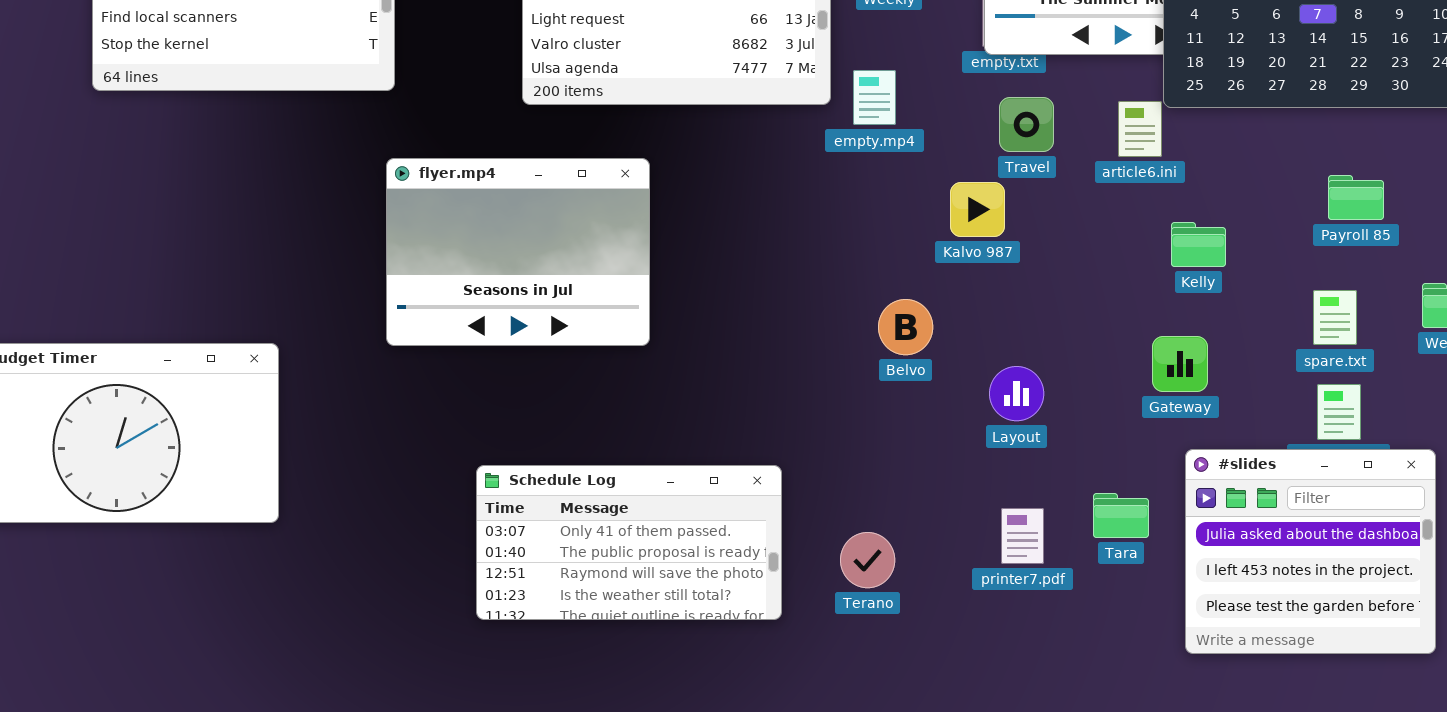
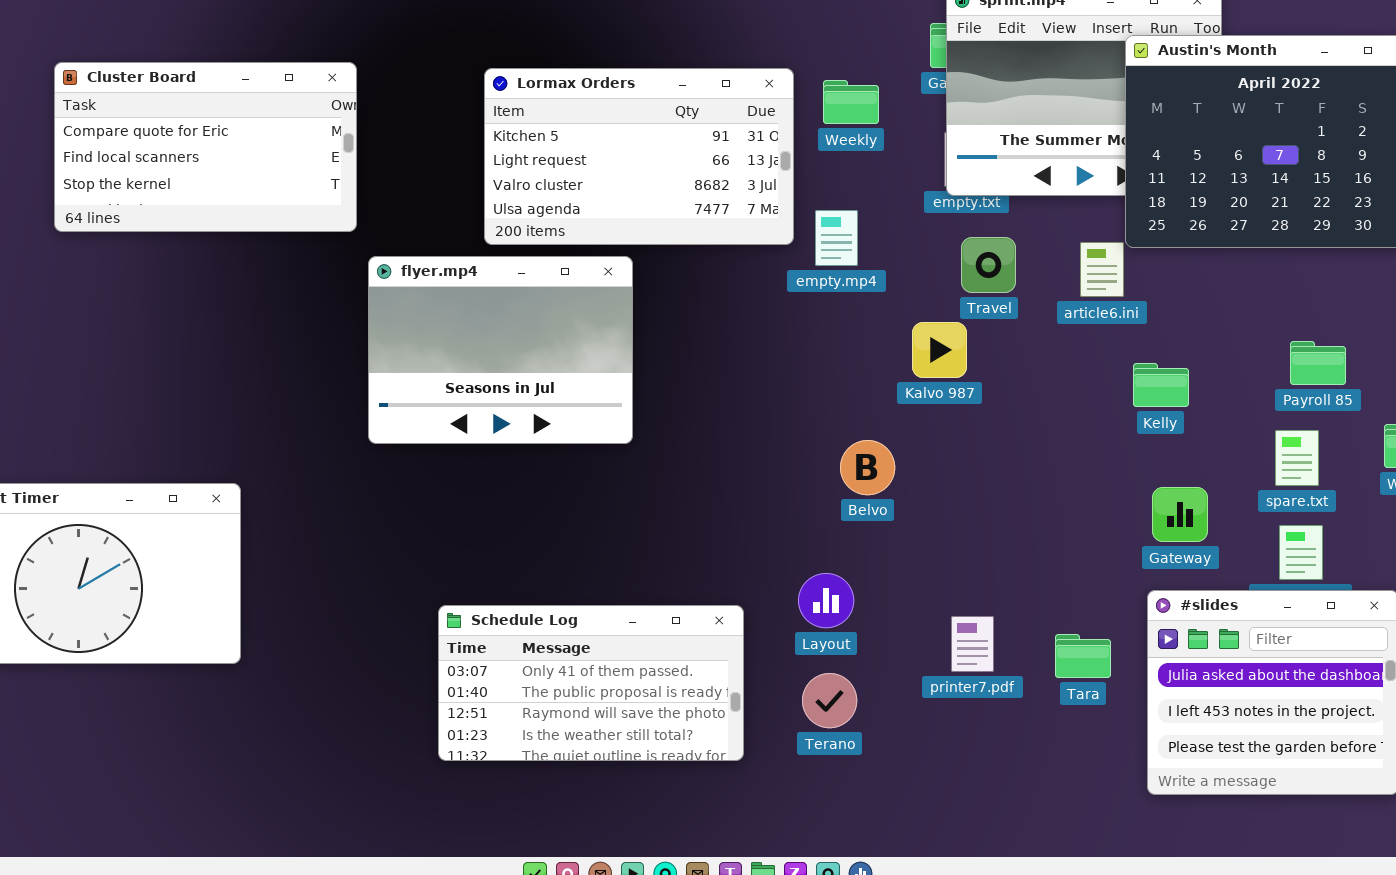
flyer.mp4: [386,158,650,346] -> [368,256,633,444], moved
Payroll 85: [1328,175,1384,220] -> [1290,341,1346,385], moved
Gateway: [1152,336,1208,392] -> [1152,487,1208,542], moved
Layout: [989,366,1044,421] -> [798,573,854,628], moved
printer7.pdf: [1001,508,1044,564] -> [951,616,994,672], moved

